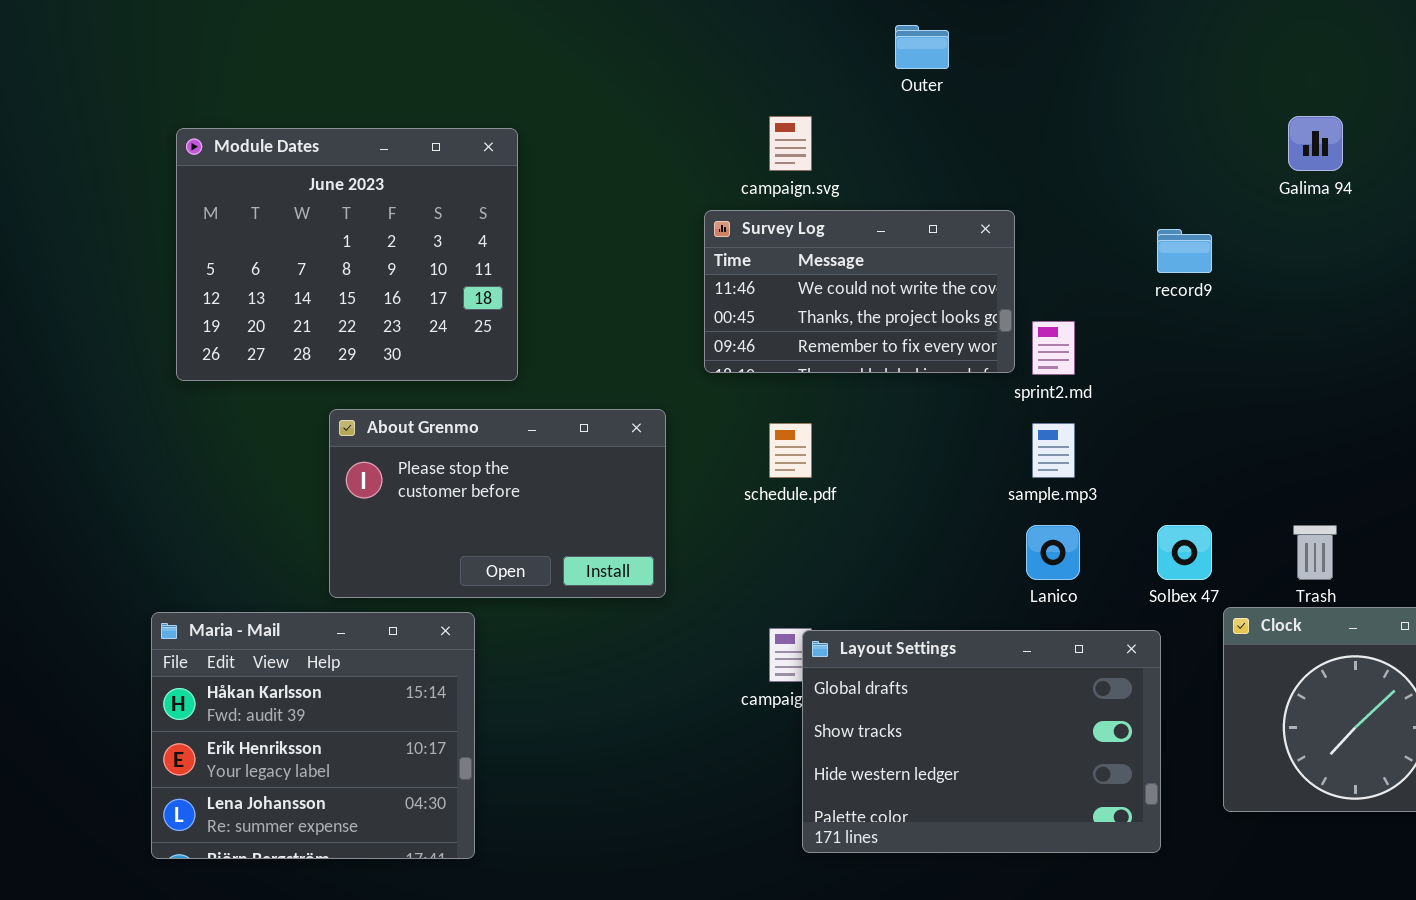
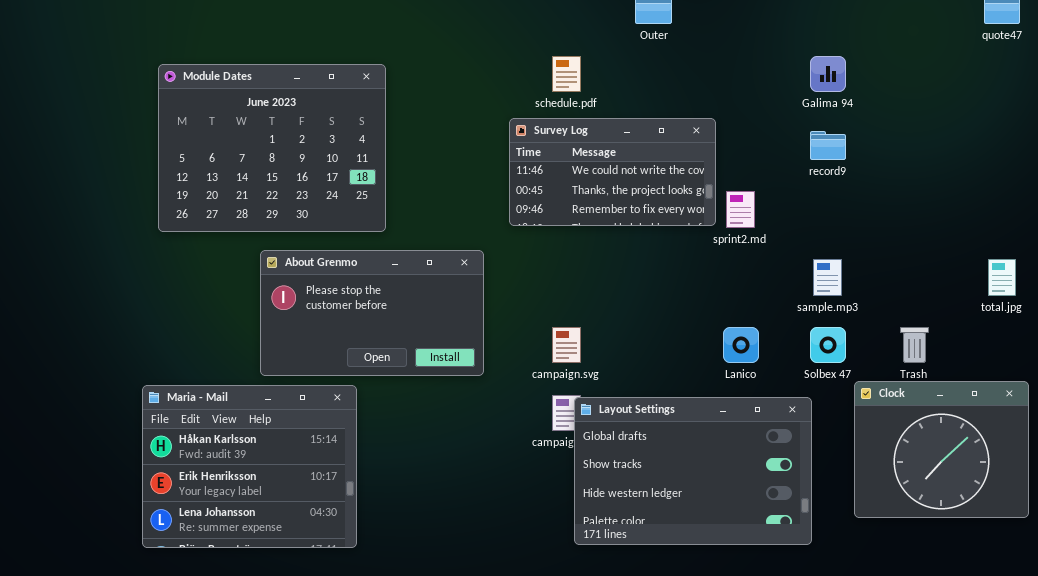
campaign.svg: [769,116,812,171] -> [552,327,581,363], moved
Galima 94: [1288,116,1343,171] -> [810,56,846,92], moved
schedule.pdf: [769,423,812,478] -> [552,56,581,92], moved
sample.mp3: [1032,423,1075,478] -> [813,259,842,296], moved

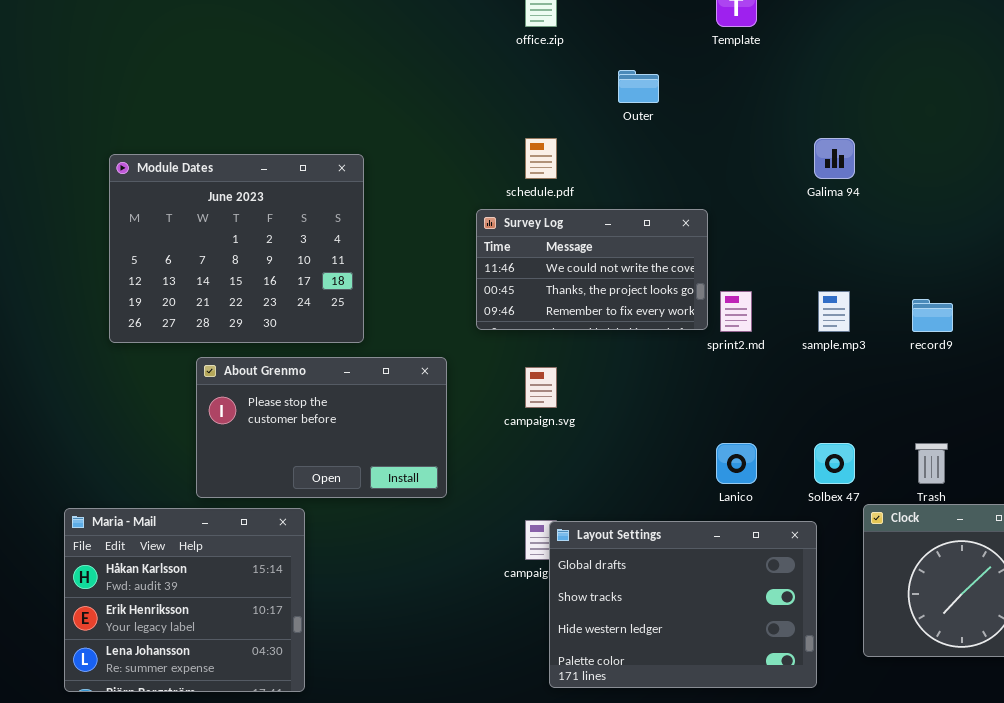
Module Dates: [158,64,386,232] -> [109,154,364,343], moved
record9: [810,131,846,160] -> [912,299,953,332], moved
sample.mp3: [813,259,842,296] -> [818,291,850,332], moved
campaign.svg: [552,327,581,363] -> [525,367,557,408], moved

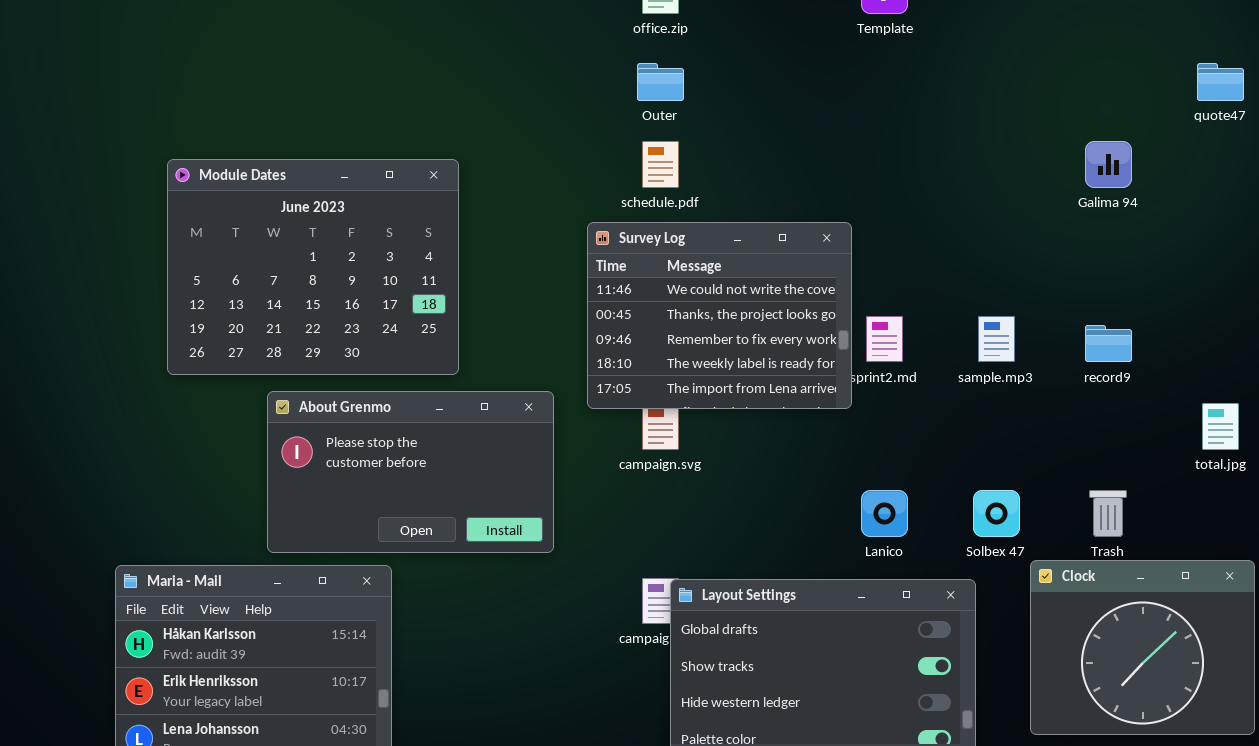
Outer: [618,70,659,103] -> [637,63,684,101], moved
Galima 94: [814,138,855,179] -> [1085,141,1132,188], moved
Survey Log: [476,209,708,330] -> [587,222,852,409], resized

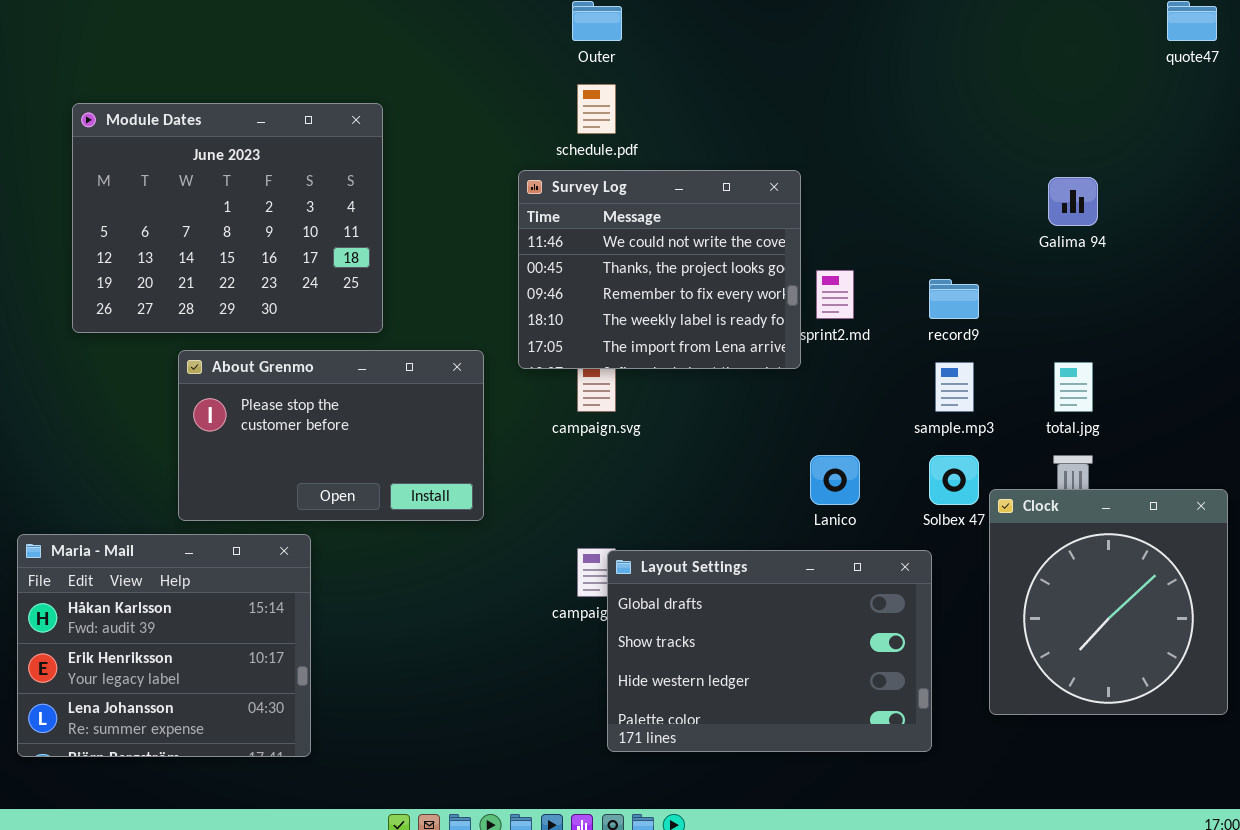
Galima 94: [1085,141,1132,188] -> [1048,177,1098,226], moved
sample.mp3: [978,316,1015,362] -> [935,362,974,412], moved
record9: [1085,325,1132,362] -> [929,279,979,319], moved
total.jpg: [1202,403,1239,450] -> [1054,362,1093,412], moved
Clock: [1030,560,1255,735] -> [989,489,1228,715], resized

